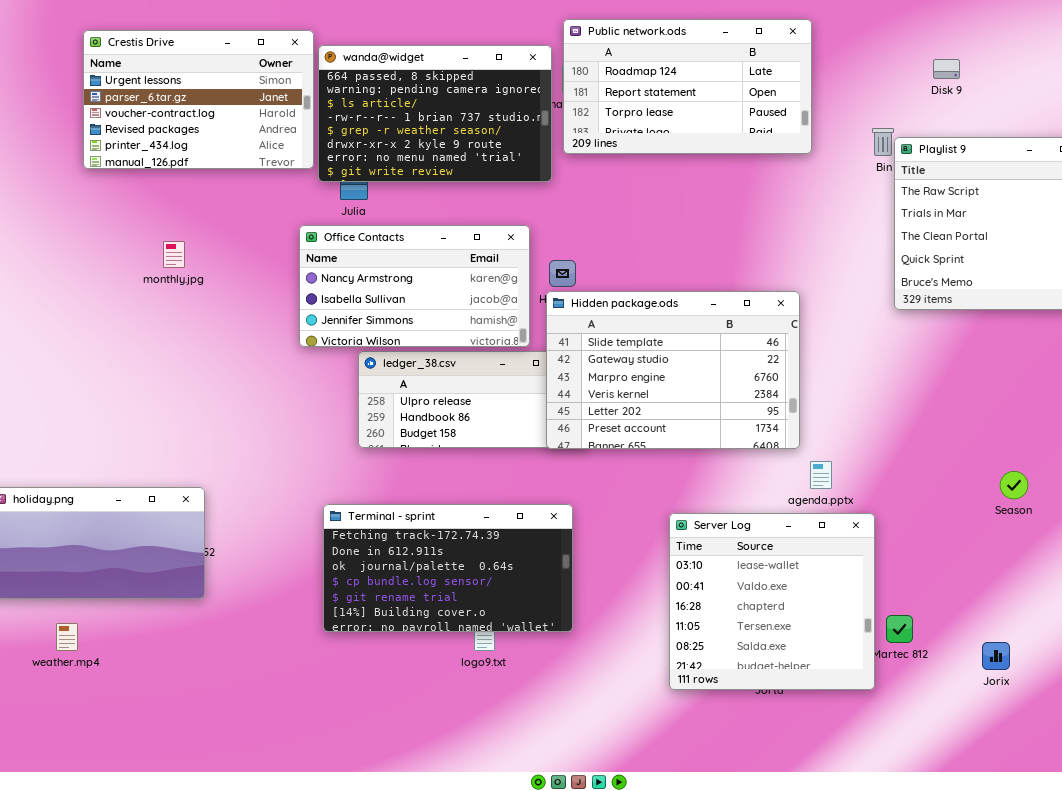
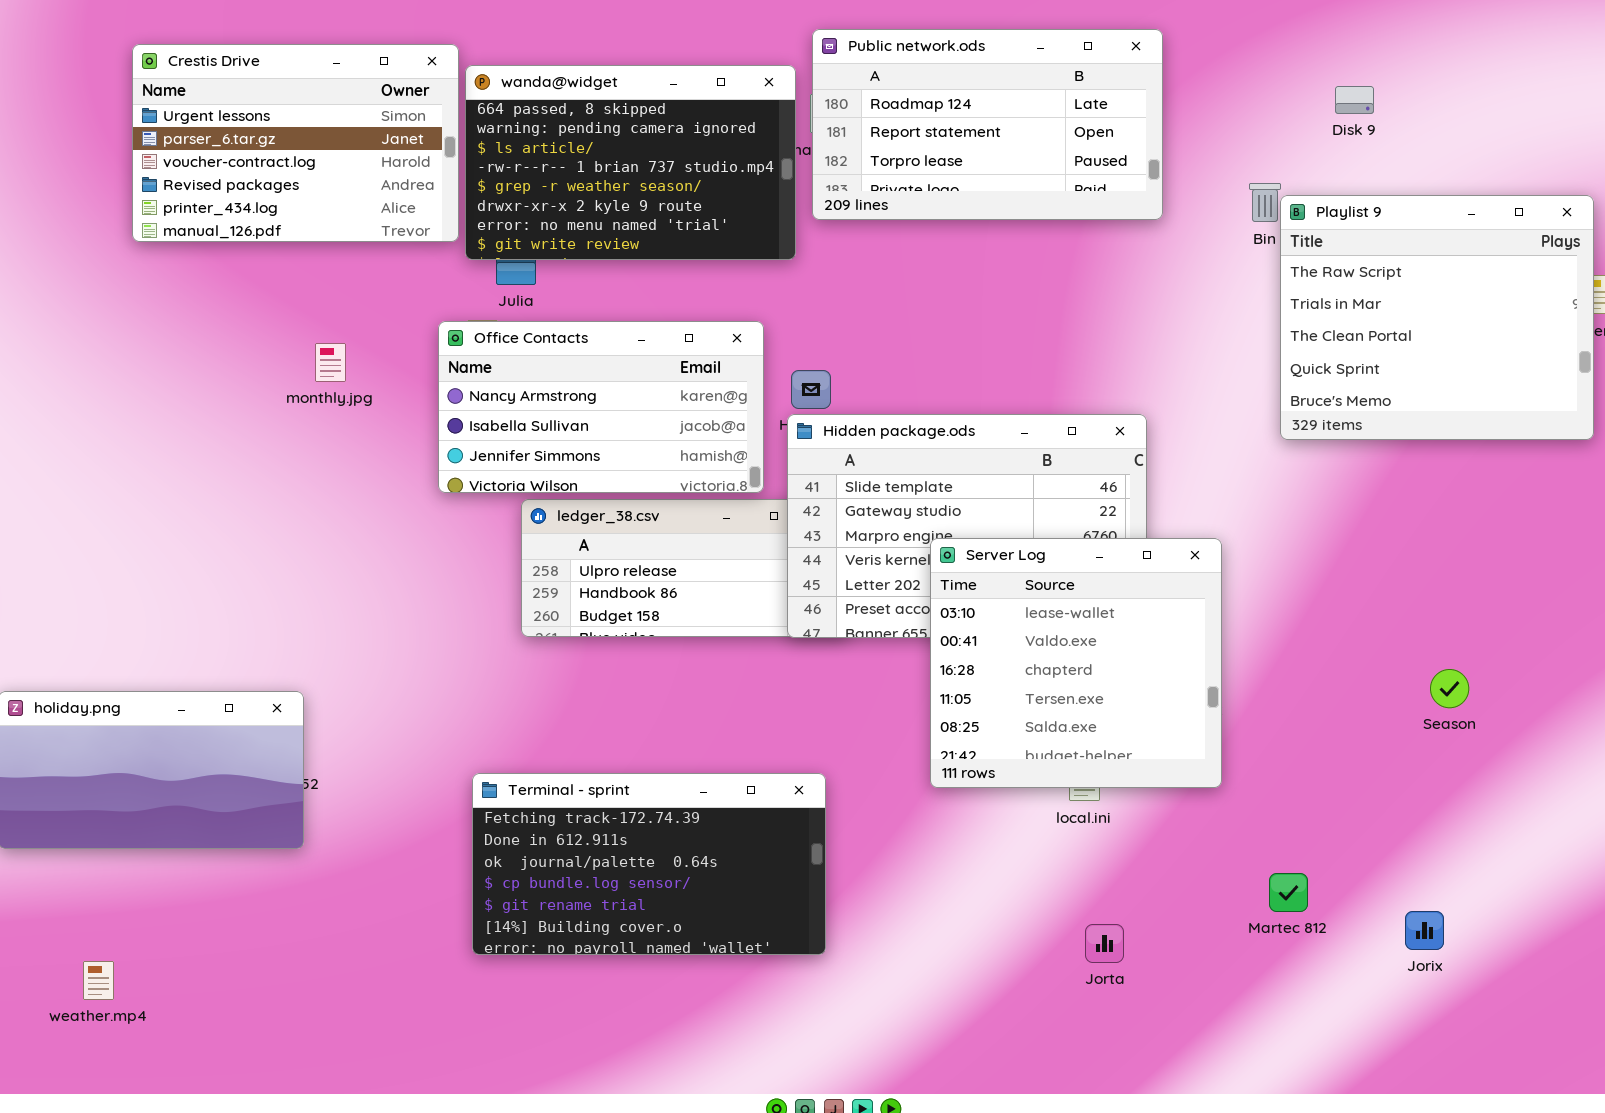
monthly.jpg: [163,241,185,268] -> [315,343,346,382], moved
Terminal - sprint: [323,504,573,632] -> [472,773,826,955], moved
Server Log: [669,513,875,690] -> [930,538,1222,788], moved
weather.mp4: [56,623,78,651] -> [83,961,114,1000], moved

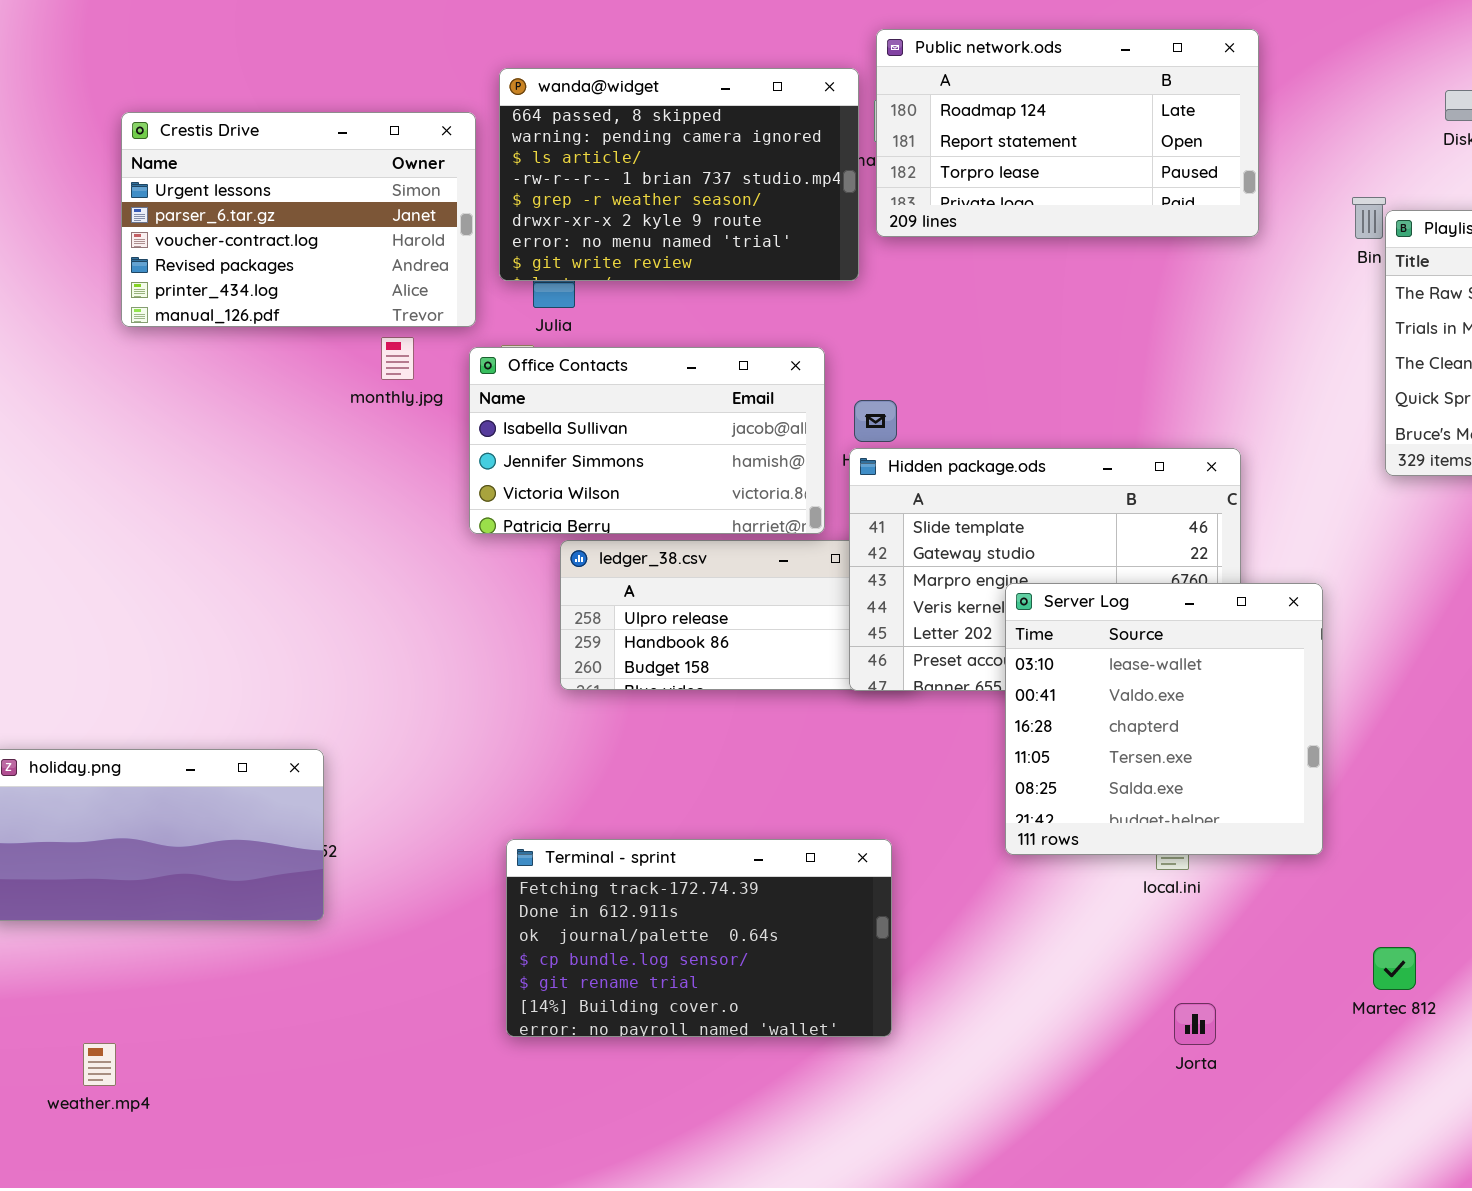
Crestis Drive: [132,44,459,242] -> [121,112,476,327], moved
Office Contacts: [438,321,764,493] -> [469,347,825,534], scrolled down 1 row
monthly.jpg: [315,343,346,382] -> [381,337,414,380], moved

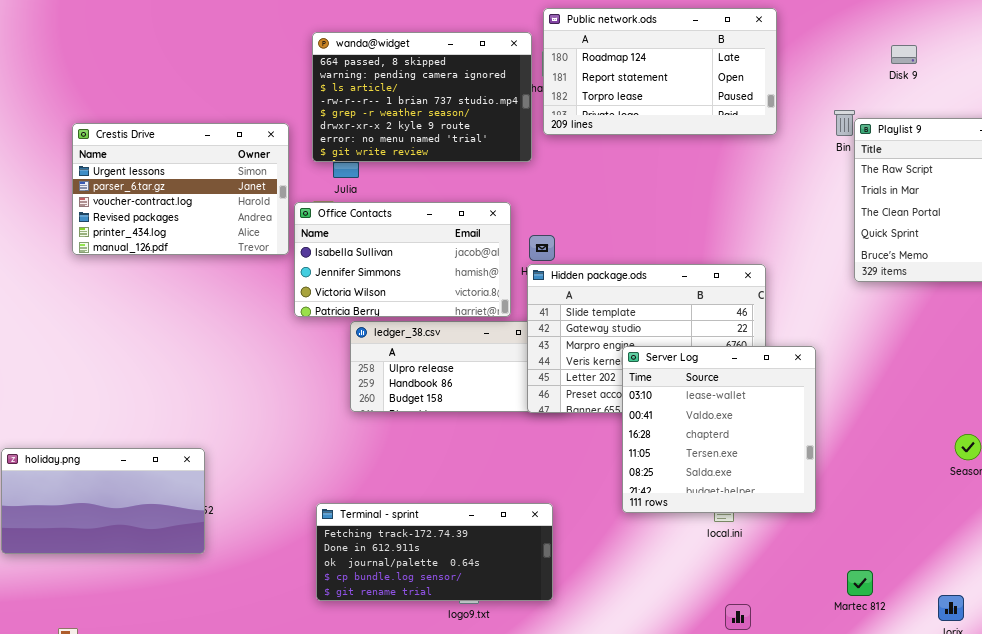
Crestis Drive: [121,112,476,327] -> [72,123,289,255], moved
Terminal - sprint: [506,839,892,1037] -> [316,503,553,601], resized

